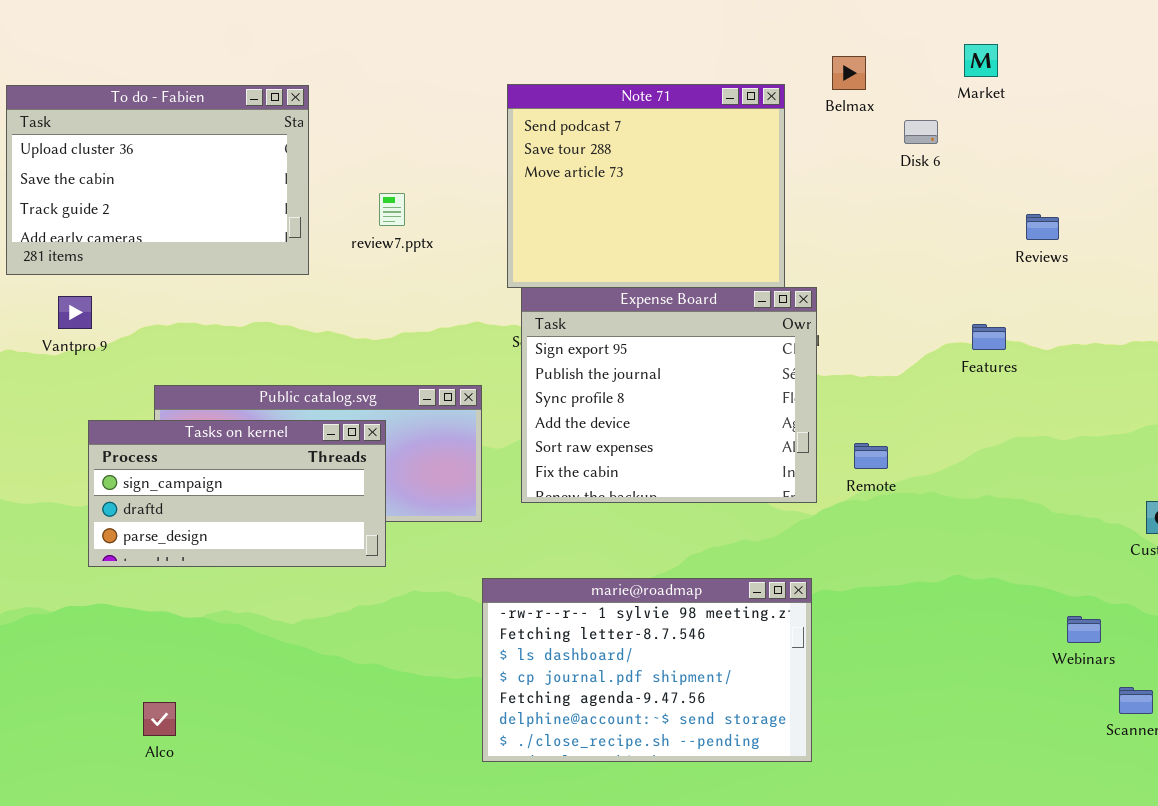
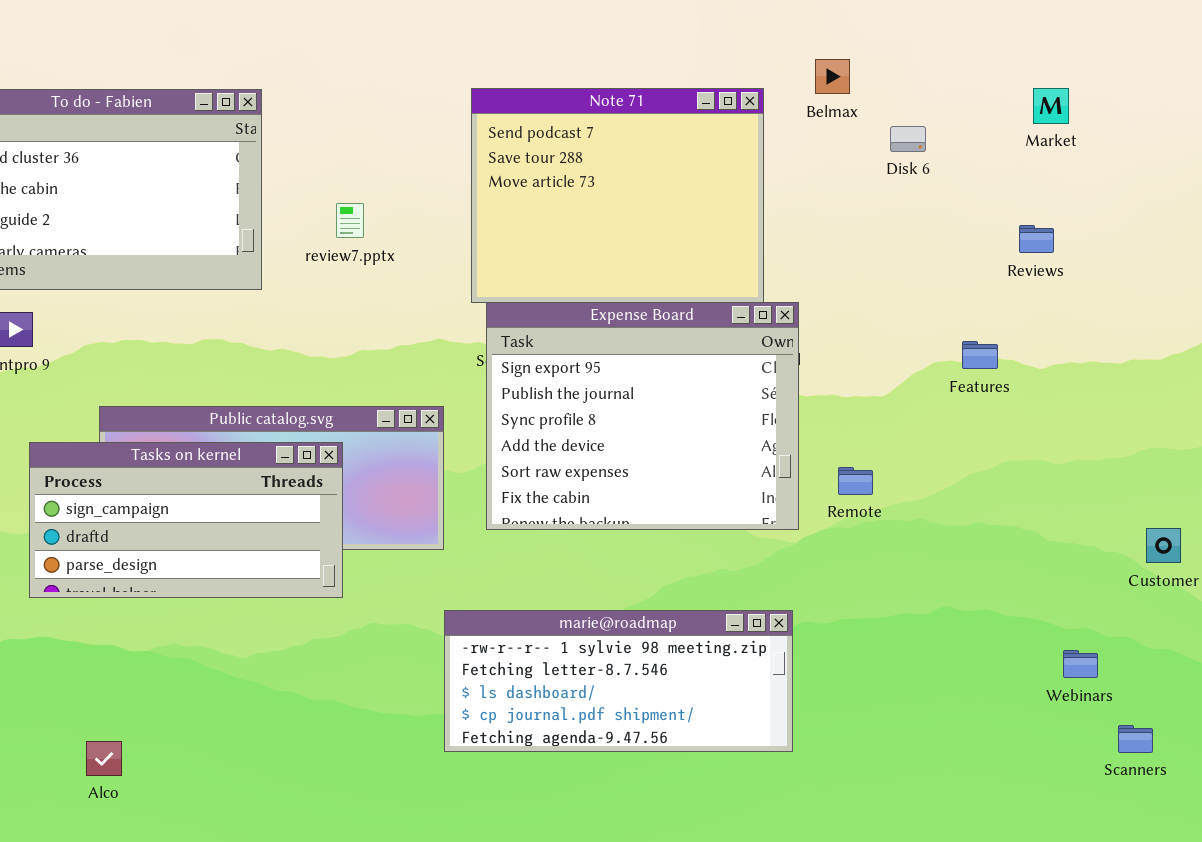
Market: [964,44,998,77] -> [1033,88,1069,124], moved
marie@roadmap: [482,578,812,762] -> [444,610,793,752], resized

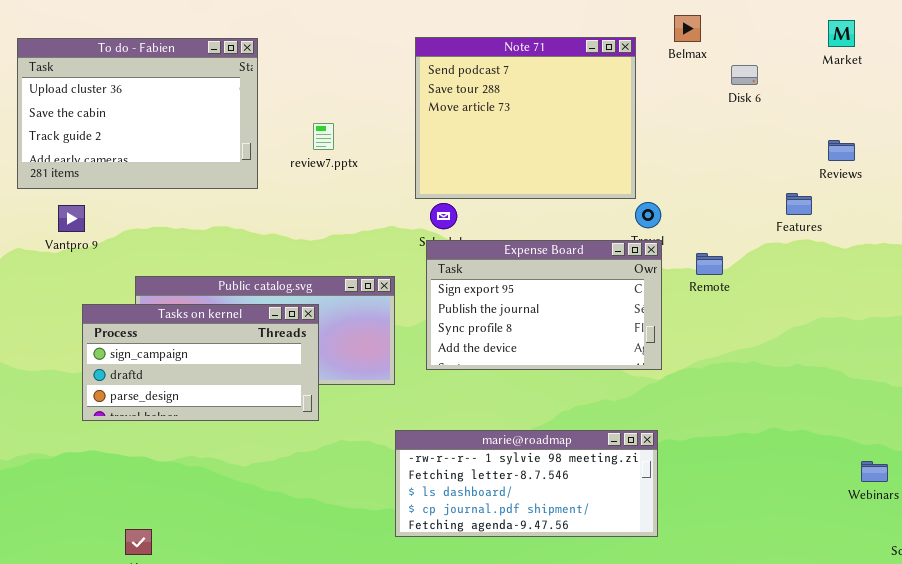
Market: [1033,88,1069,124] -> [828,20,855,47], moved
Expense Board: [486,302,799,530] -> [426,240,662,370], resized
Features: [962,341,998,369] -> [786,193,812,215], moved
Remote: [838,467,873,495] -> [696,253,723,275], moved

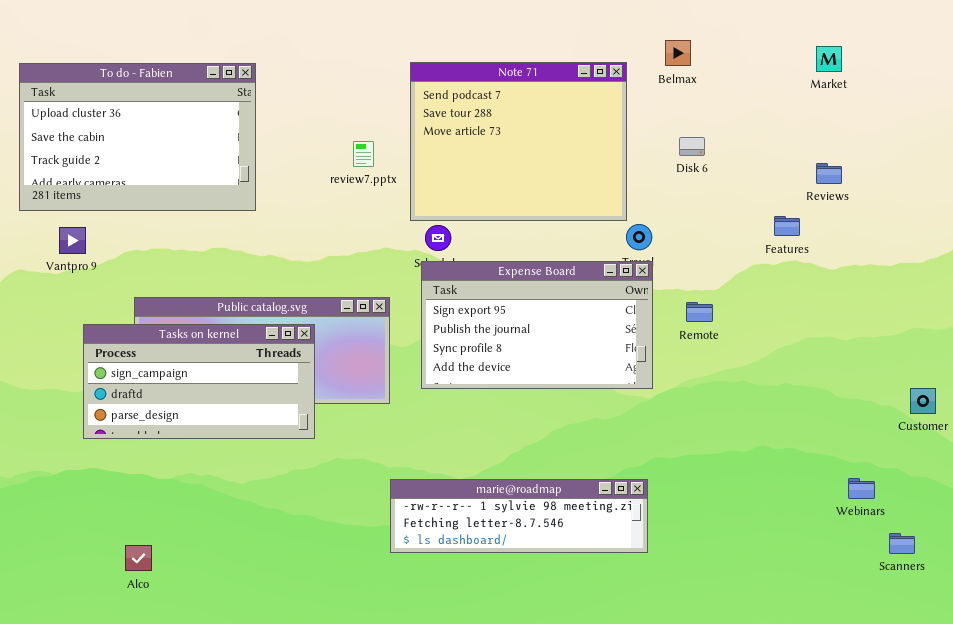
Disk 6: [731,65,758,85] -> [679,137,705,156], moved
review7.pptx: [313,123,334,150] -> [353,141,374,167], moved
Remote: [696,253,723,275] -> [686,302,713,322], moved
marie@roadmap: [395,430,658,537] -> [390,479,648,553], resized

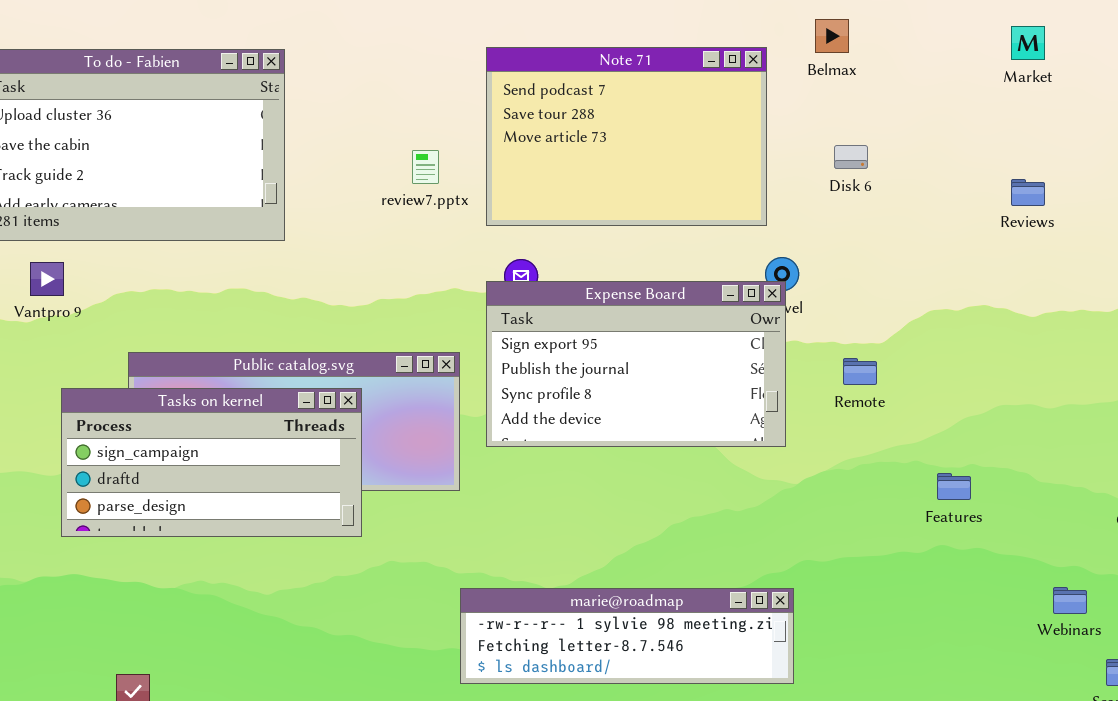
Note 71: [410,62,627,221] -> [486,47,767,226], resized
Features: [774,216,800,236] -> [937,473,971,500], moved
Expense Board: [421,261,653,389] -> [486,281,786,447], moved

